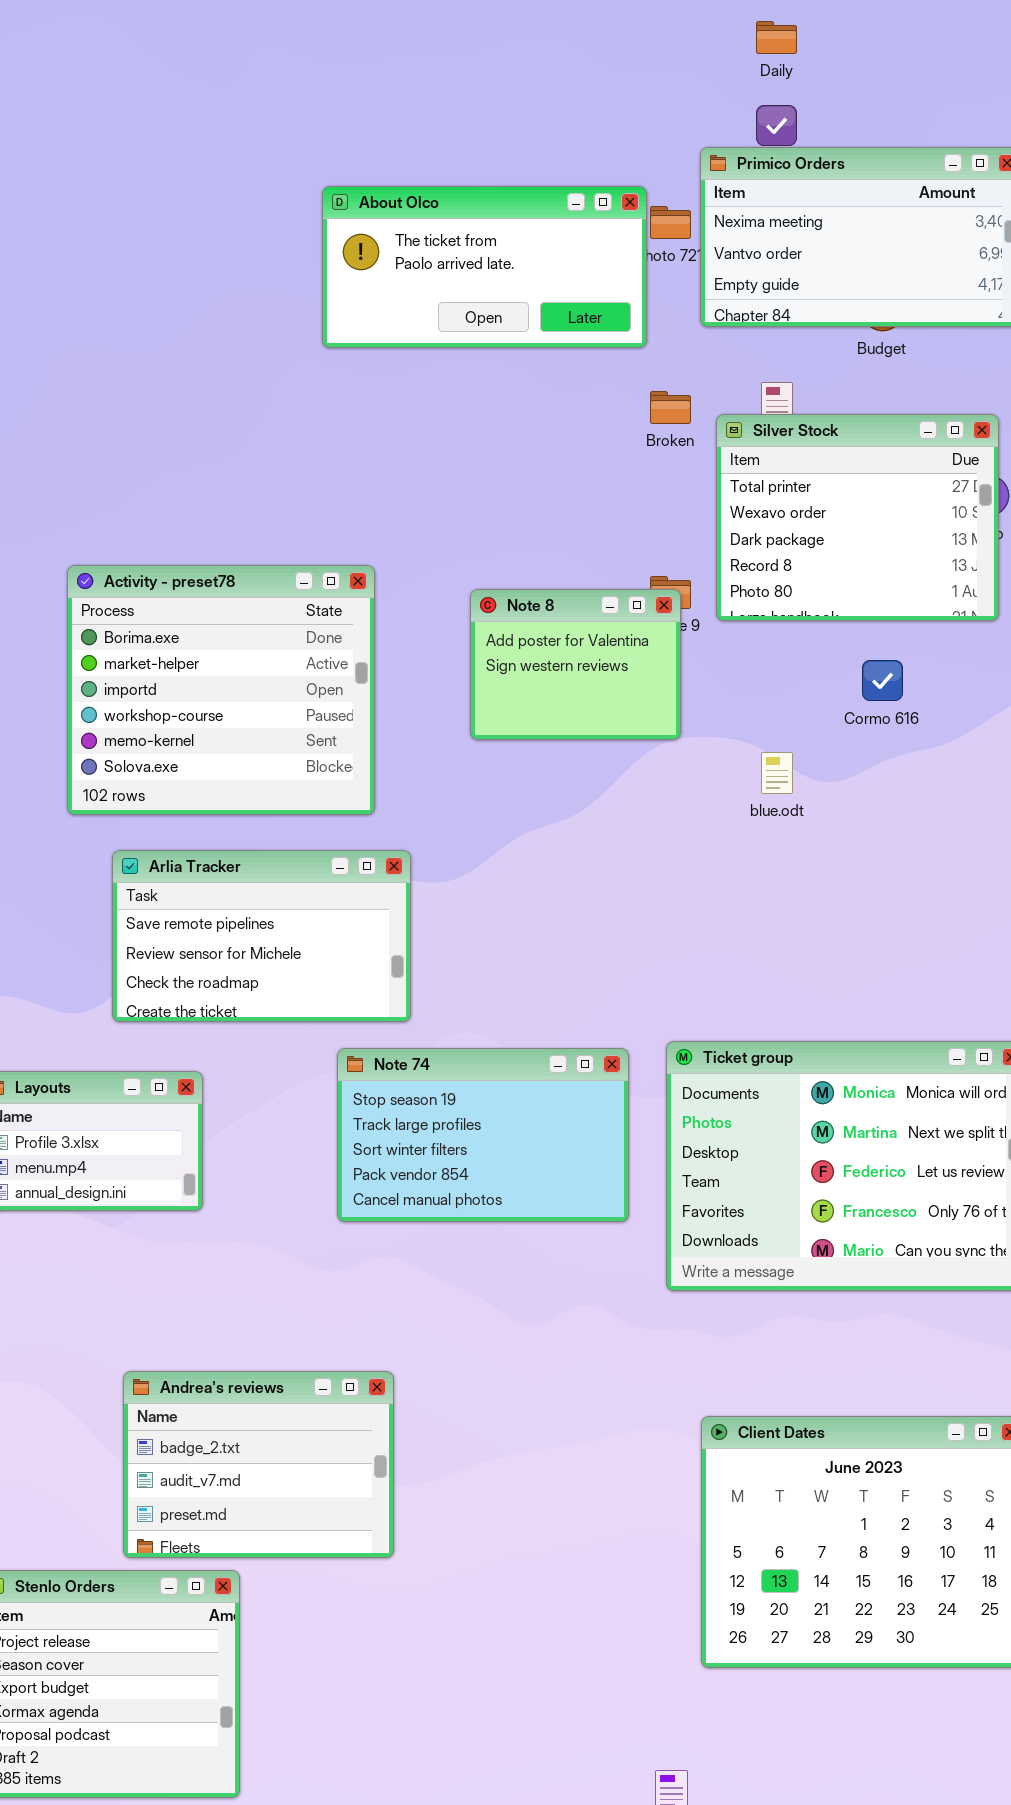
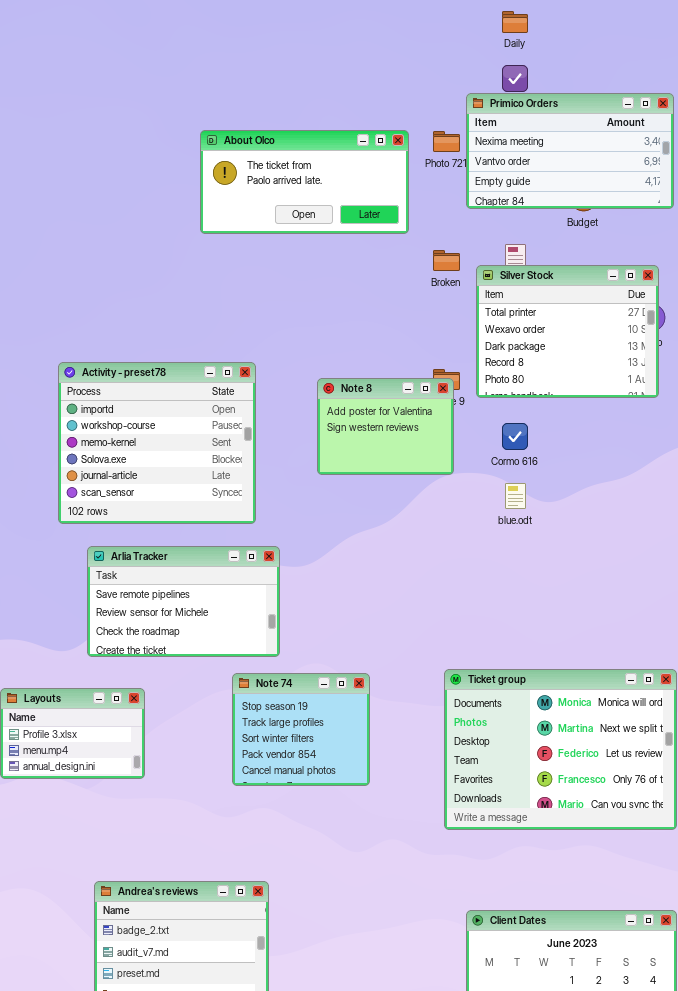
About Olco: [322,186,647,348] -> [200,130,409,234], moved
Activity - preset78: [67,565,375,815] -> [58,362,256,524], scrolled down 2 rows
Cormo 616: [862,660,903,701] -> [502,423,528,450], moved
Note 74: [337,1048,629,1222] -> [232,673,370,786], resized

